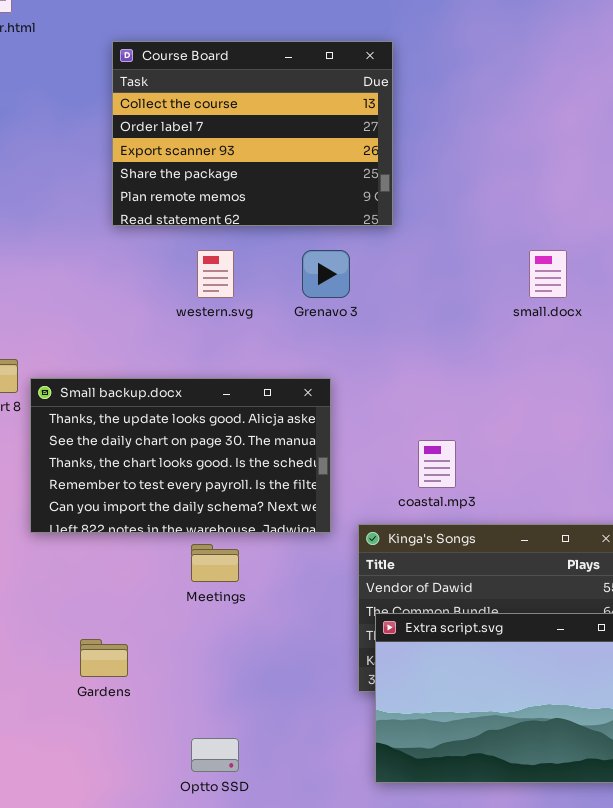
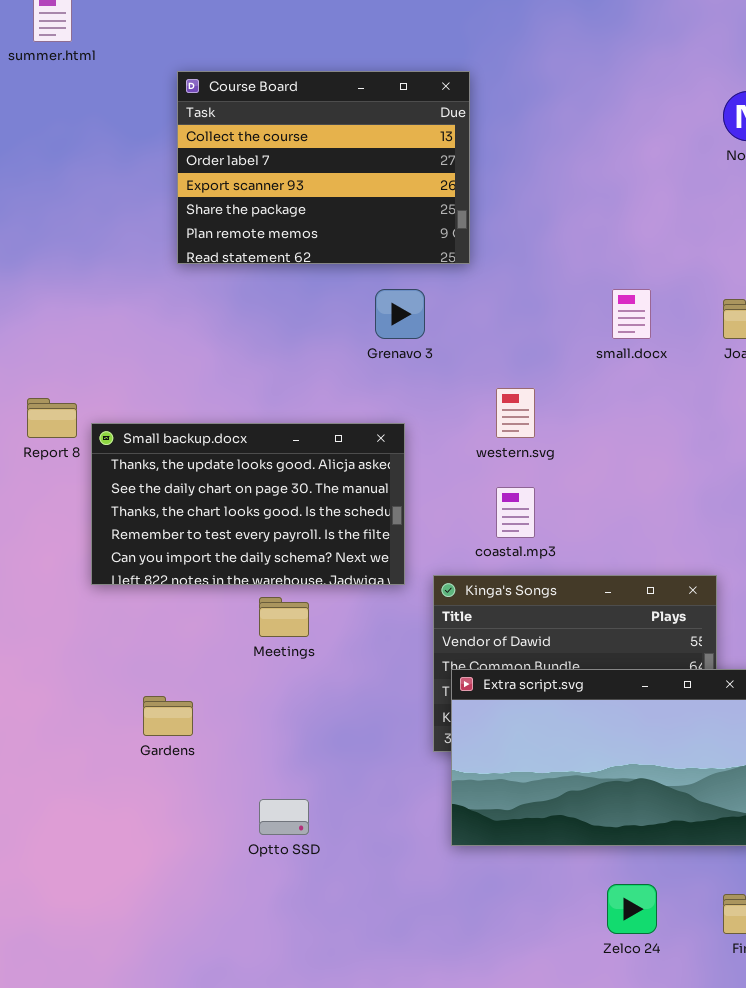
western.svg: [197,250,234,298] -> [496,388,535,438], moved

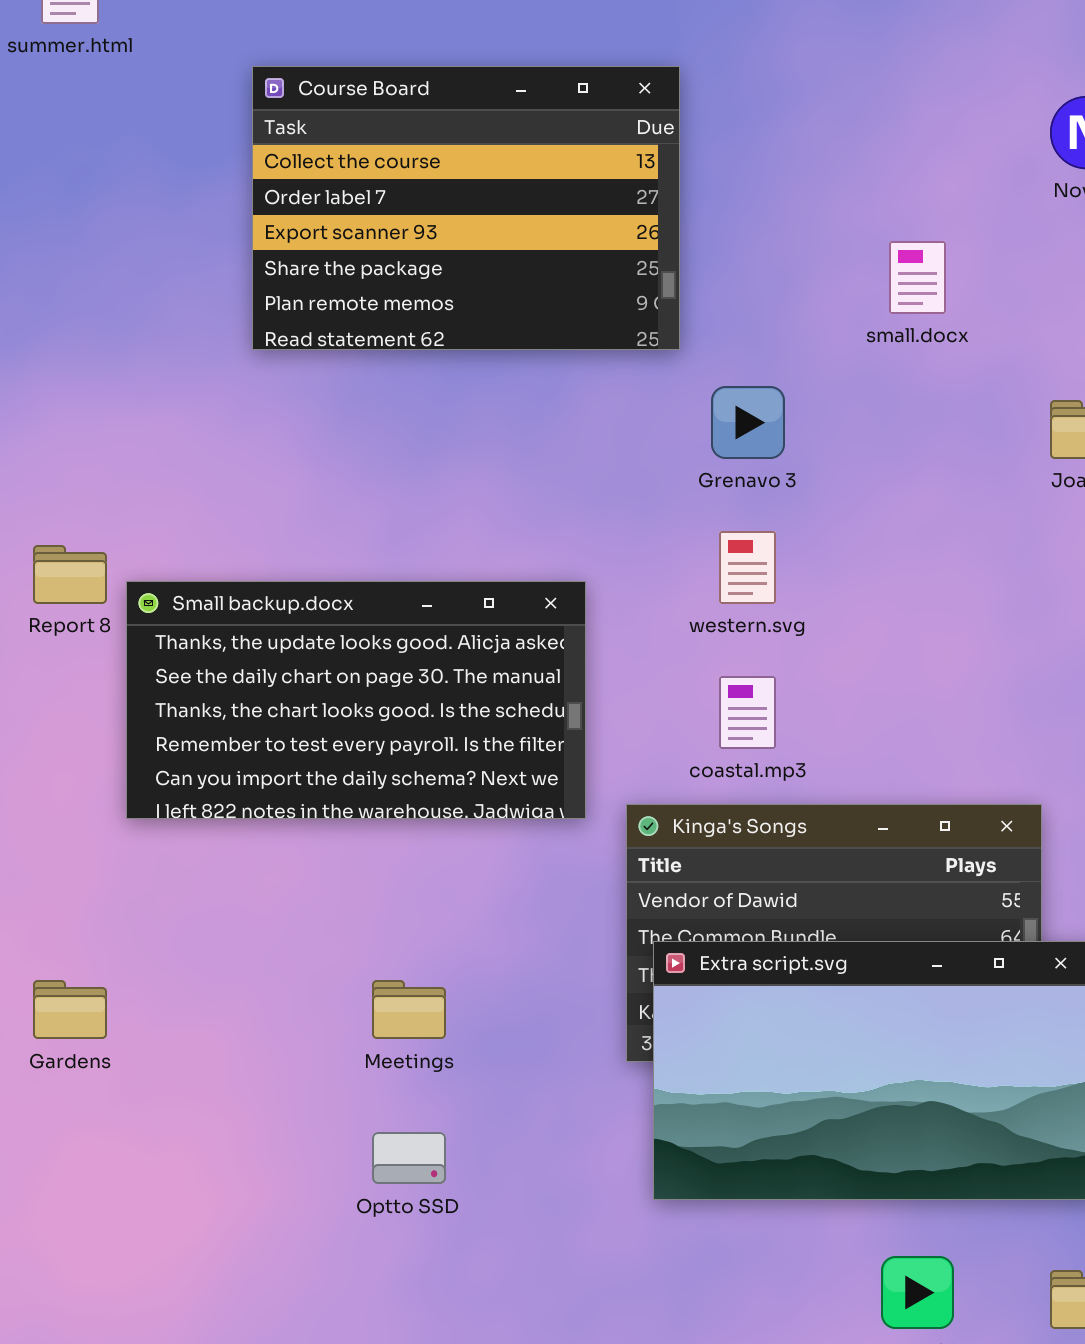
Grenavo 3: [375,289,425,339] -> [711,386,785,459], moved
small.docx: [612,289,651,339] -> [889,241,946,314], moved
Meetings: [259,597,309,637] -> [372,980,446,1039], moved
Gardens: [143,696,193,736] -> [33,980,107,1039], moved

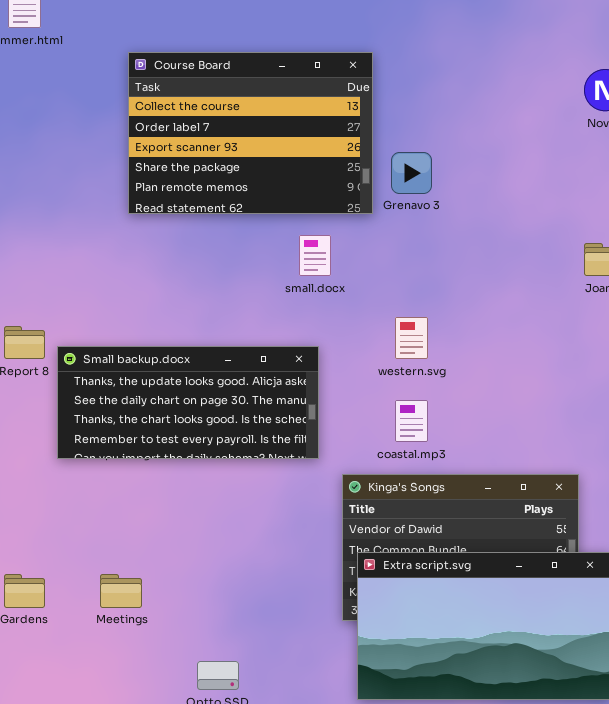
small.docx: [889,241,946,314] -> [299,235,331,276], moved
Grenavo 3: [711,386,785,459] -> [391,152,432,194], moved
Small backup.docx: [126,581,586,819] -> [57,346,319,459], resized
Meetings: [372,980,446,1039] -> [100,574,142,608], moved

